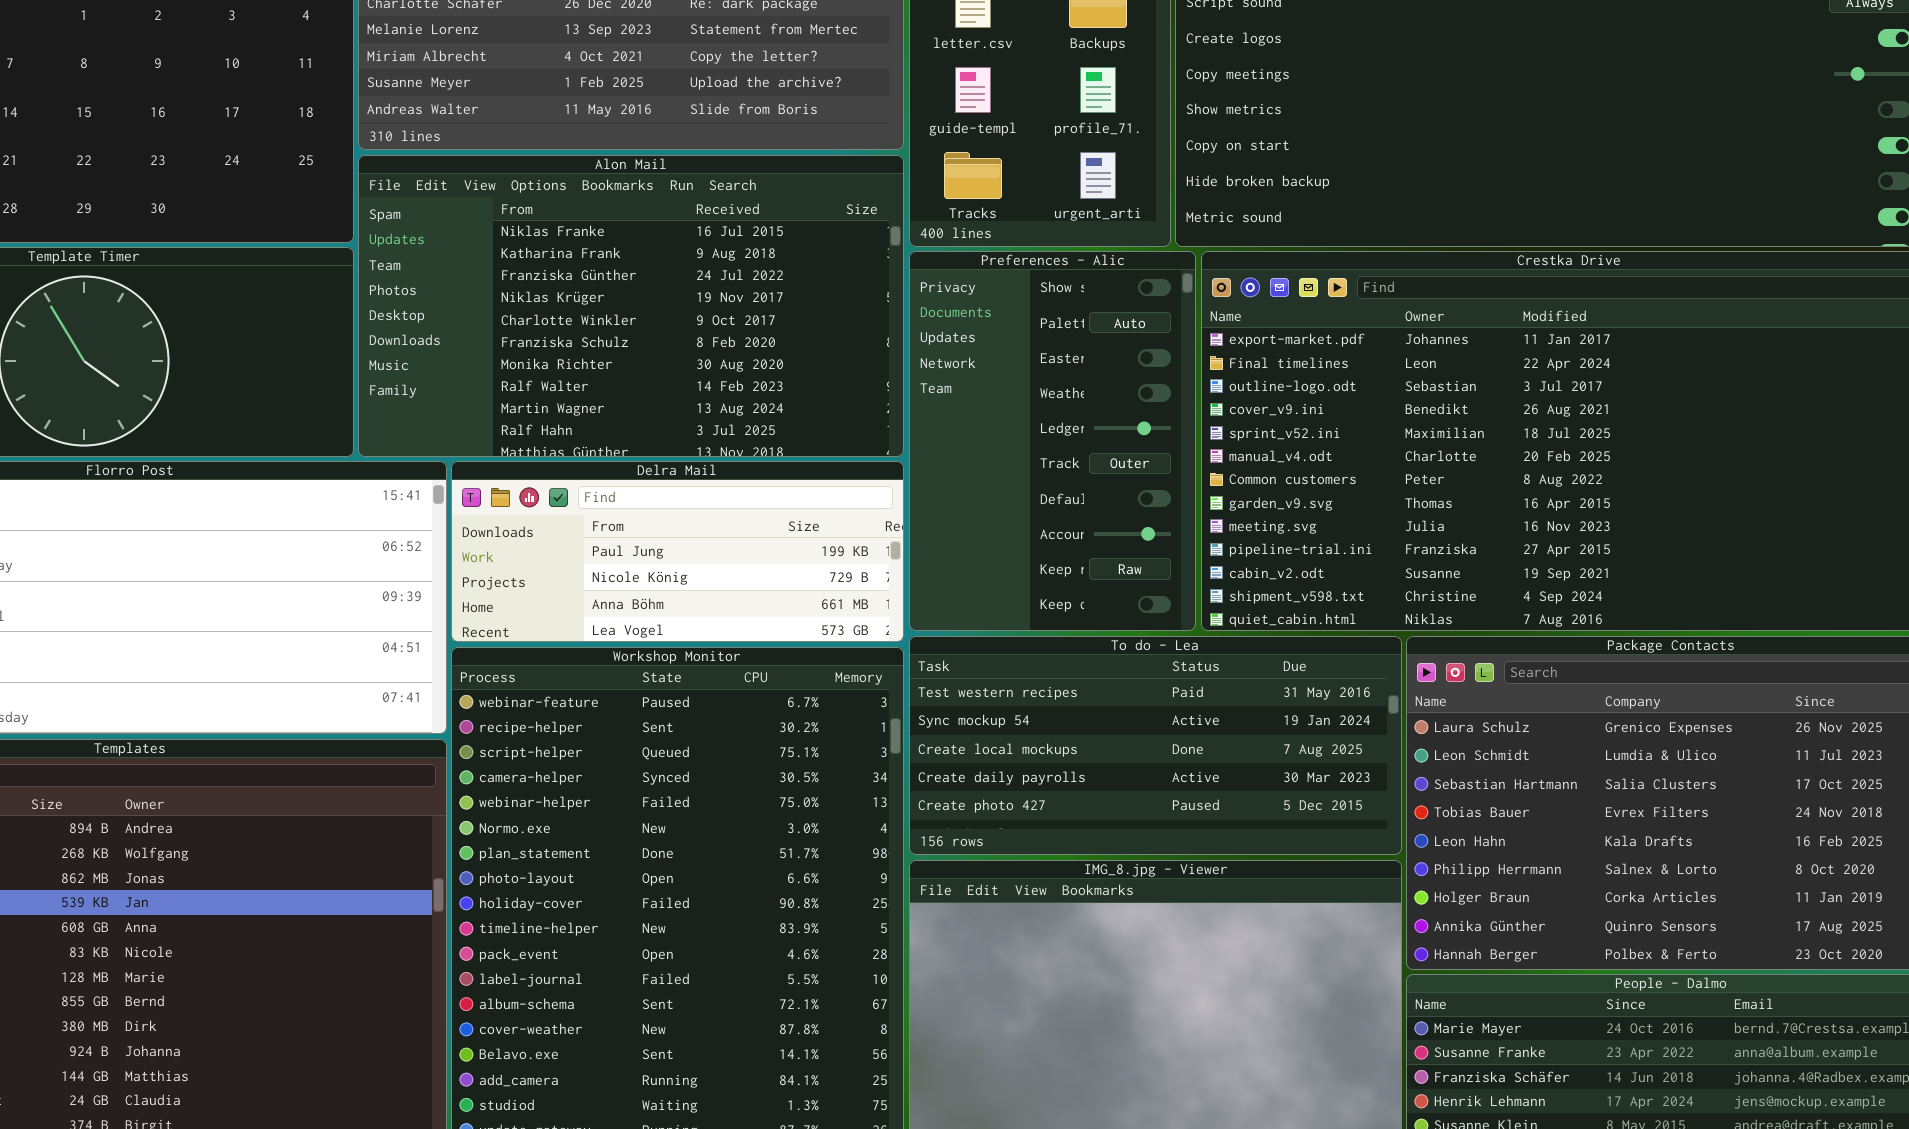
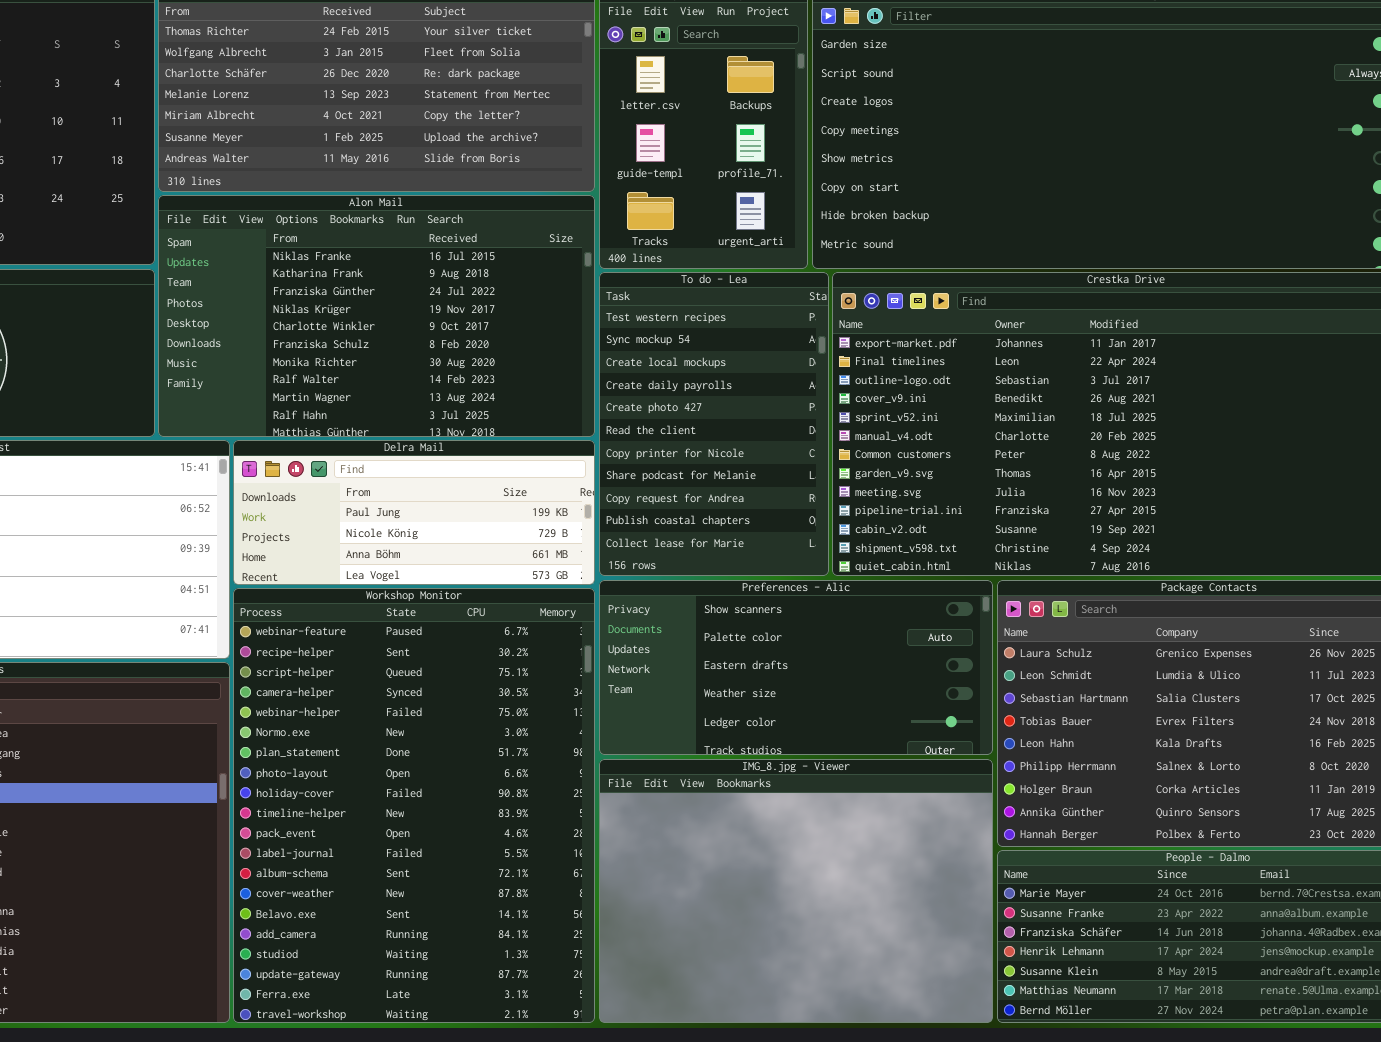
Preferences - Alic: [909,251,1196,631] -> [599,580,993,755], moved, resized
To do - Lea: [909,636,1402,855] -> [599,272,829,576], moved, resized

